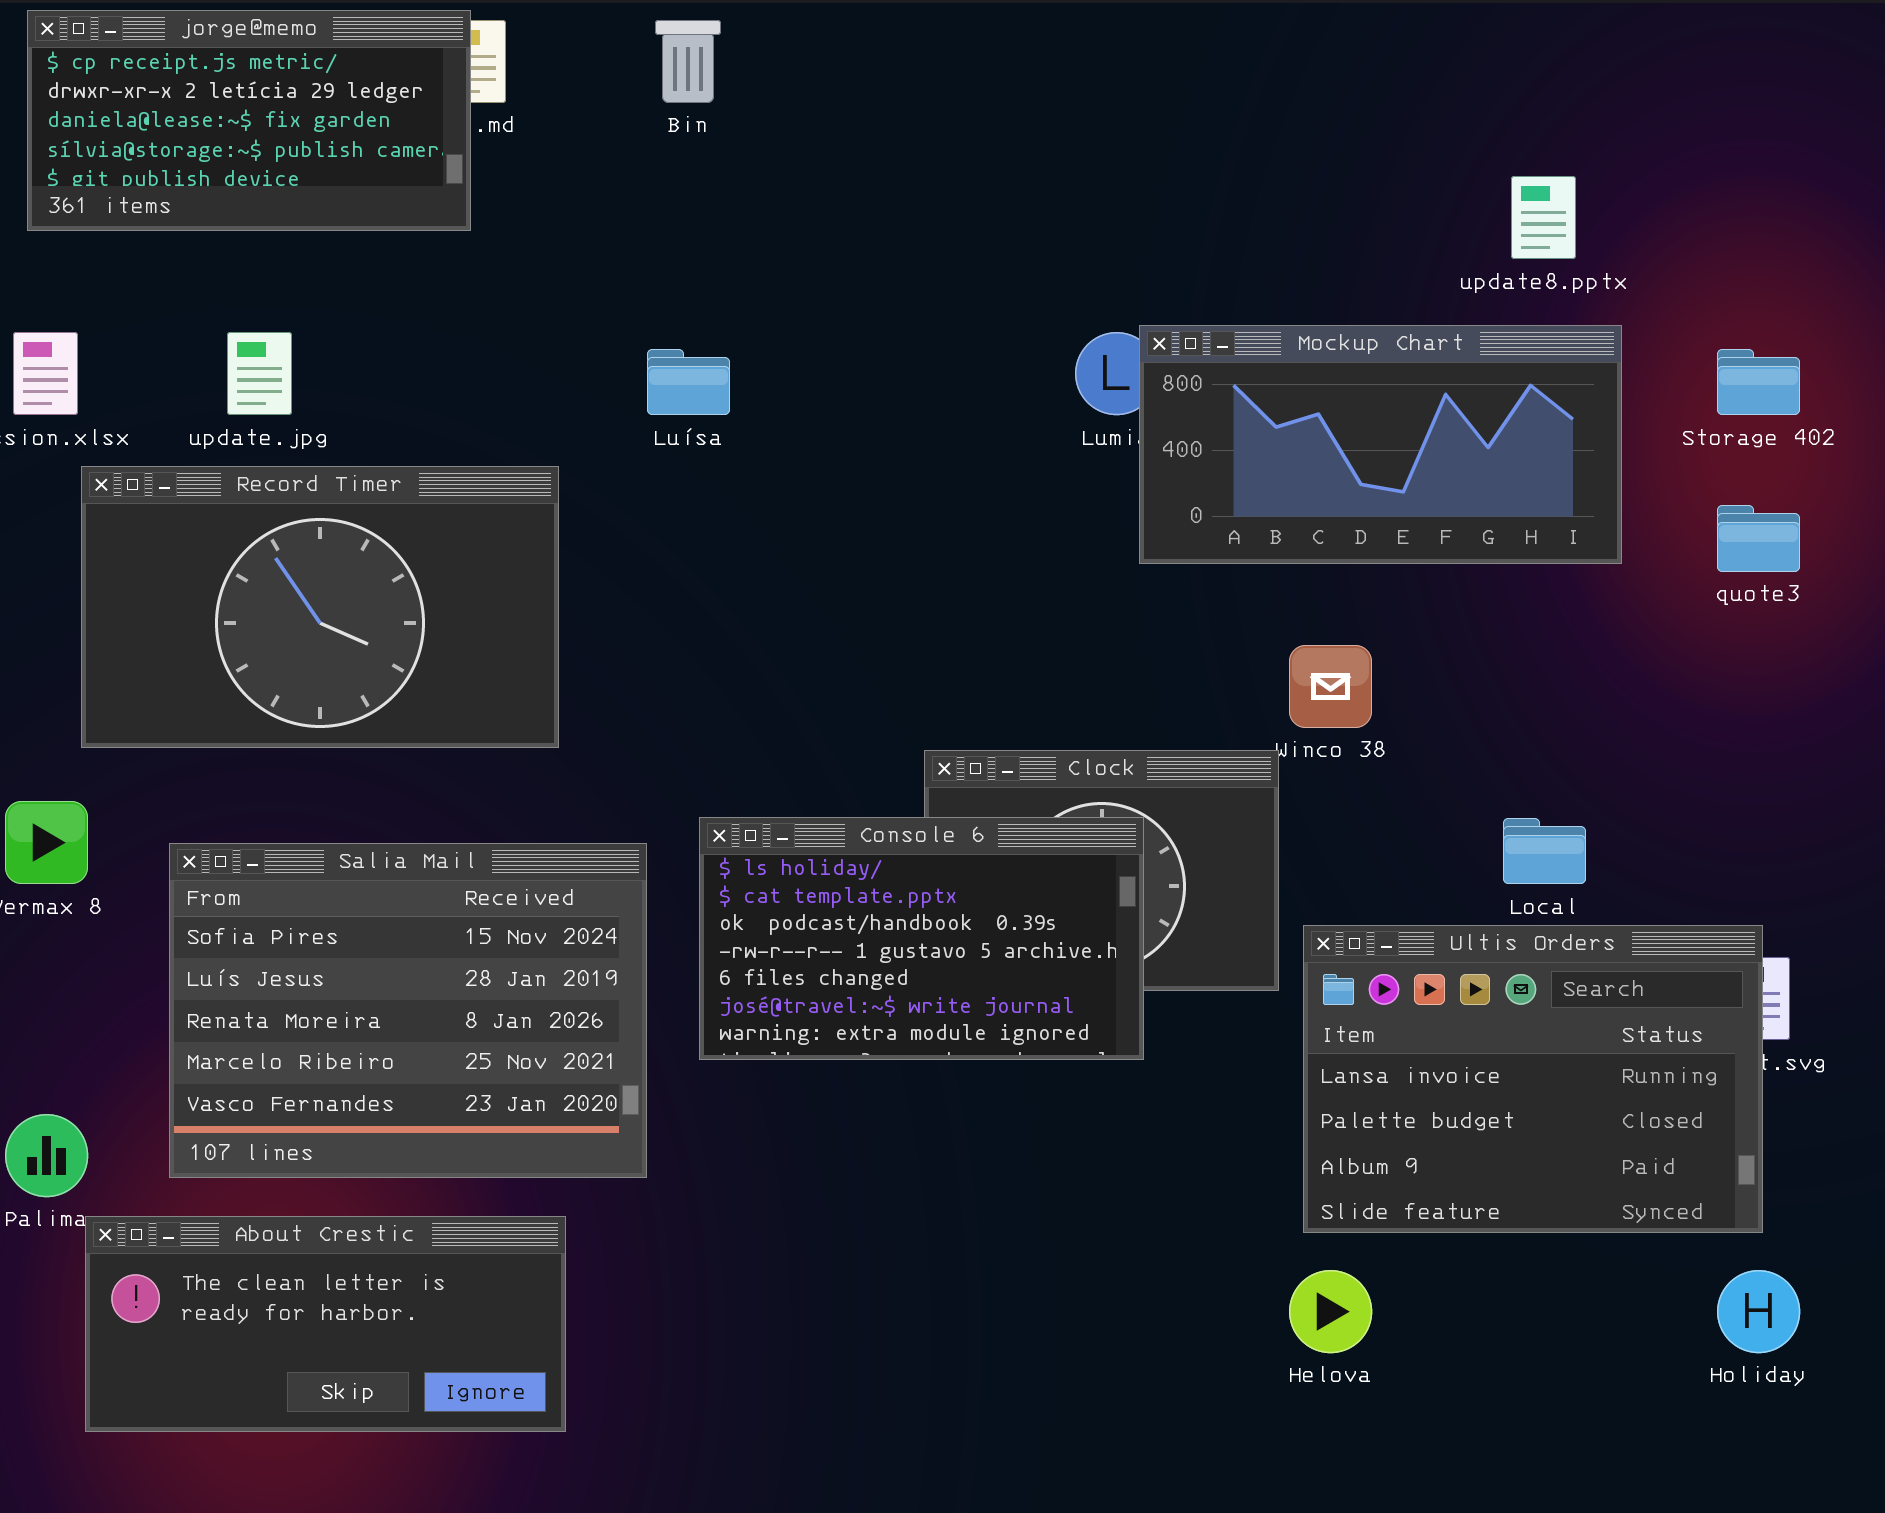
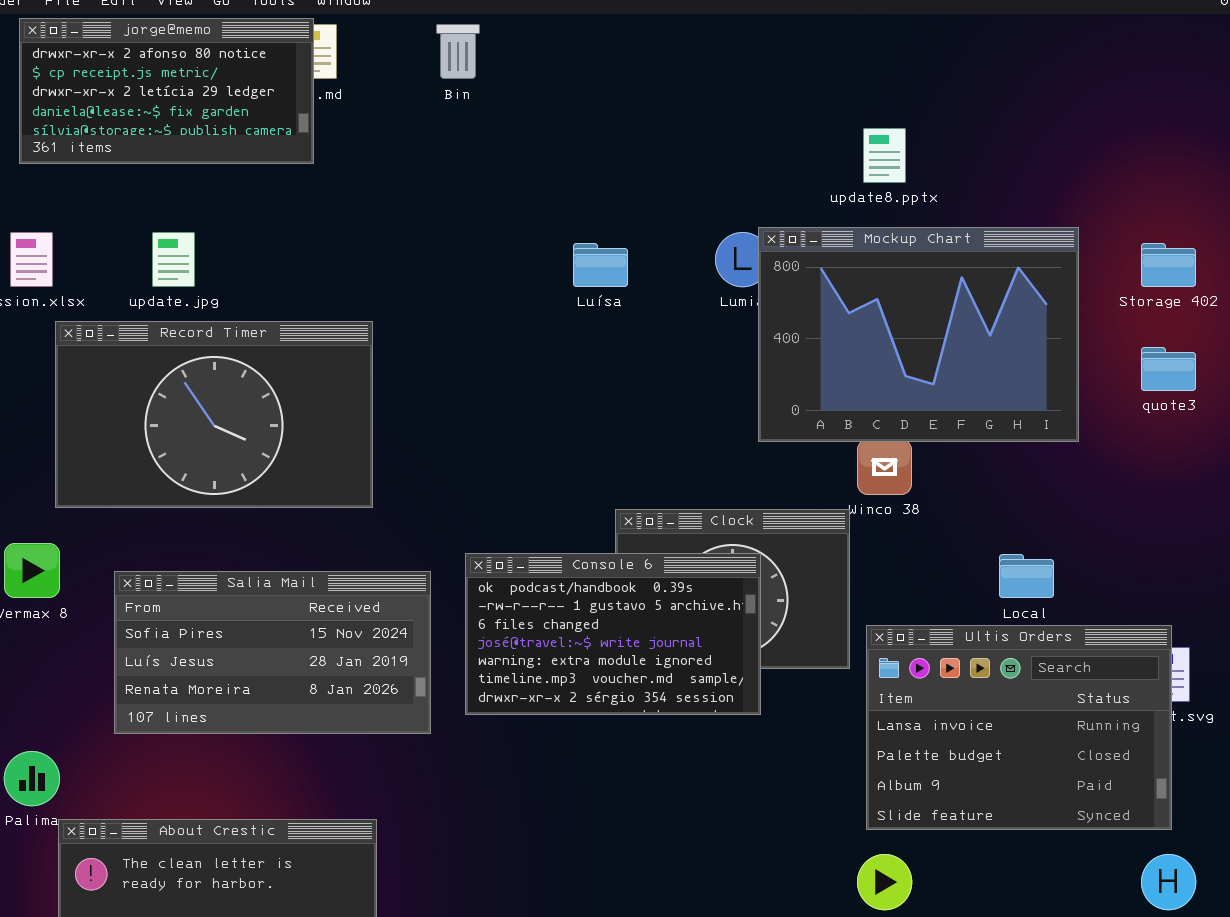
jorge@memo: [27,10,471,231] -> [19,18,314,164], scrolled up 1 row
update8.pptx: [1511,176,1576,259] -> [863,128,906,183], moved
Mockup Chart: [1139,325,1622,564] -> [758,227,1079,442], resized
Luísa: [647,349,730,415] -> [573,243,628,287], moved
Console 6: [699,817,1144,1060] -> [465,553,761,715], scrolled down 2 rows
Salia Mail: [169,843,647,1178] -> [114,571,431,734], resized

